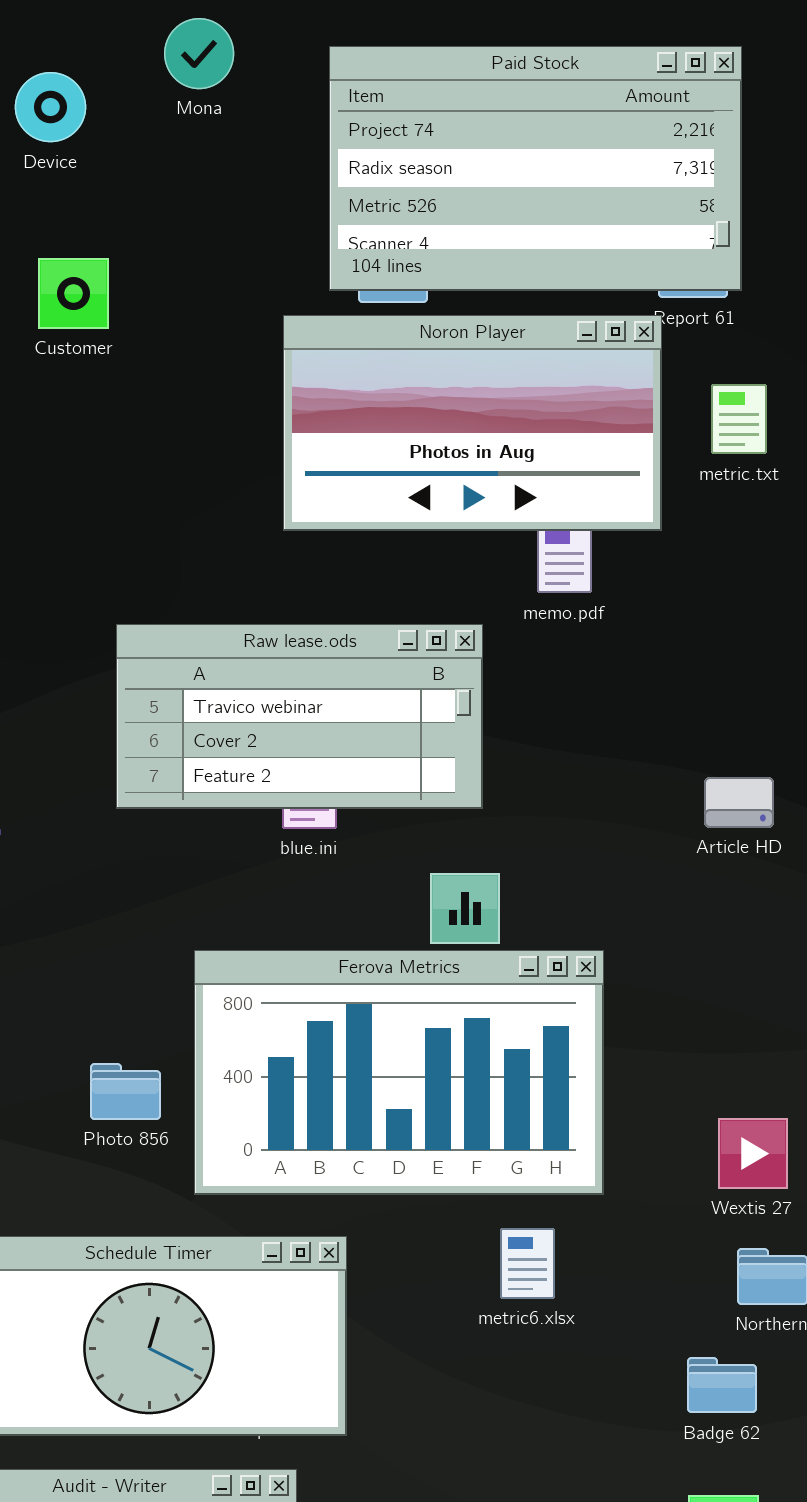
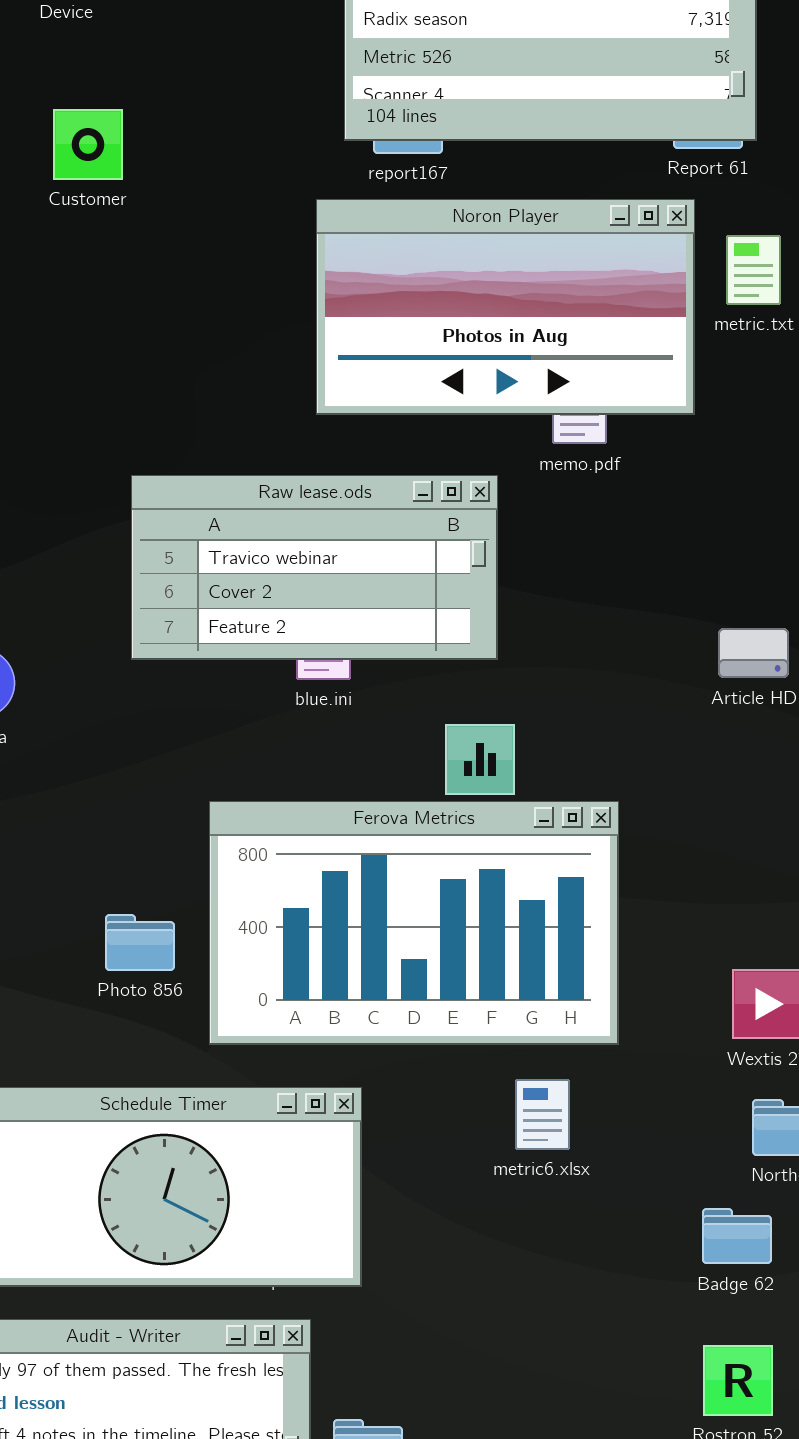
Noron Player: [283,315,662,531] -> [316,199,695,415], moved

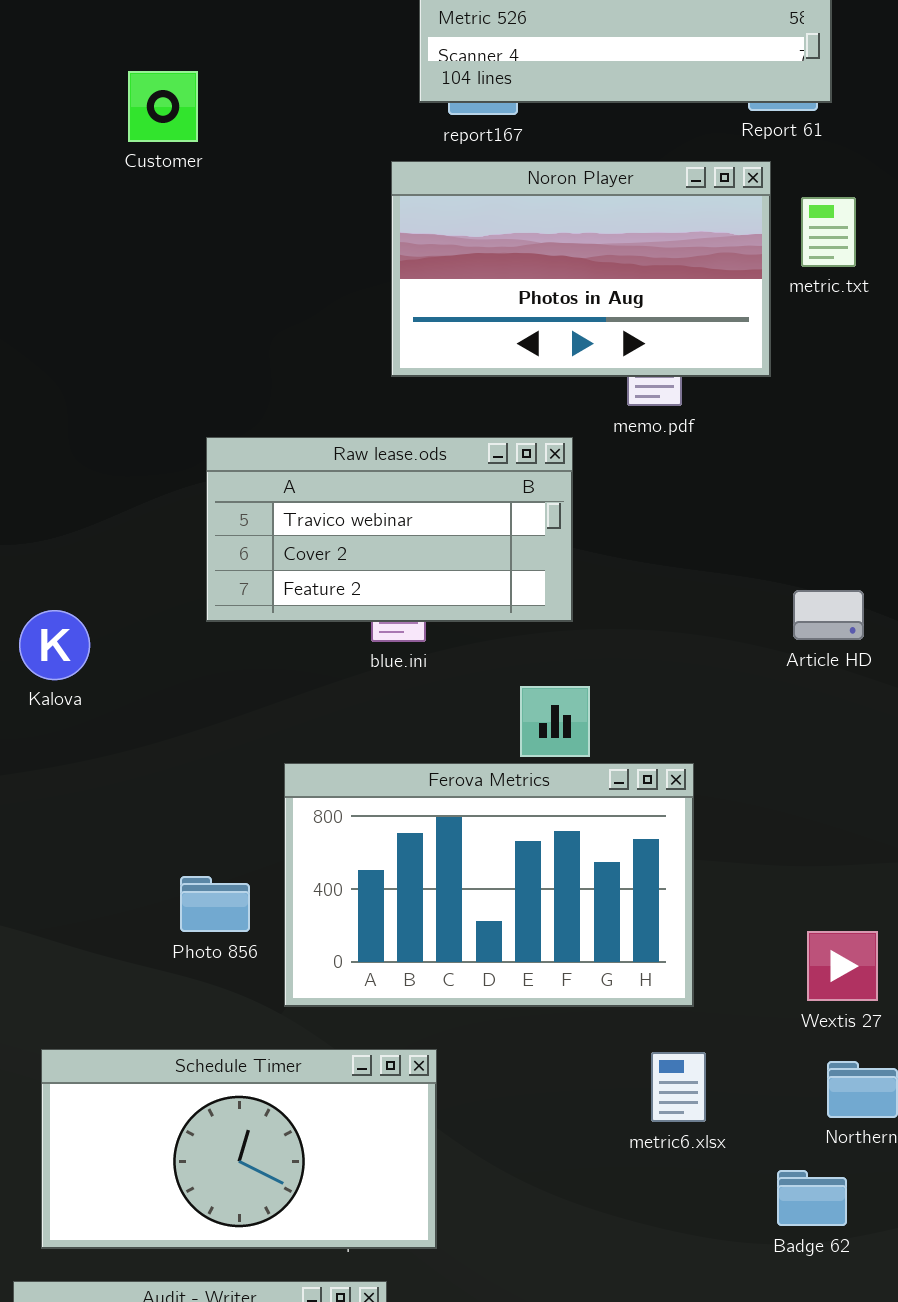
metric6.xlsx: [515,1079,570,1150] -> [651,1052,706,1122], moved

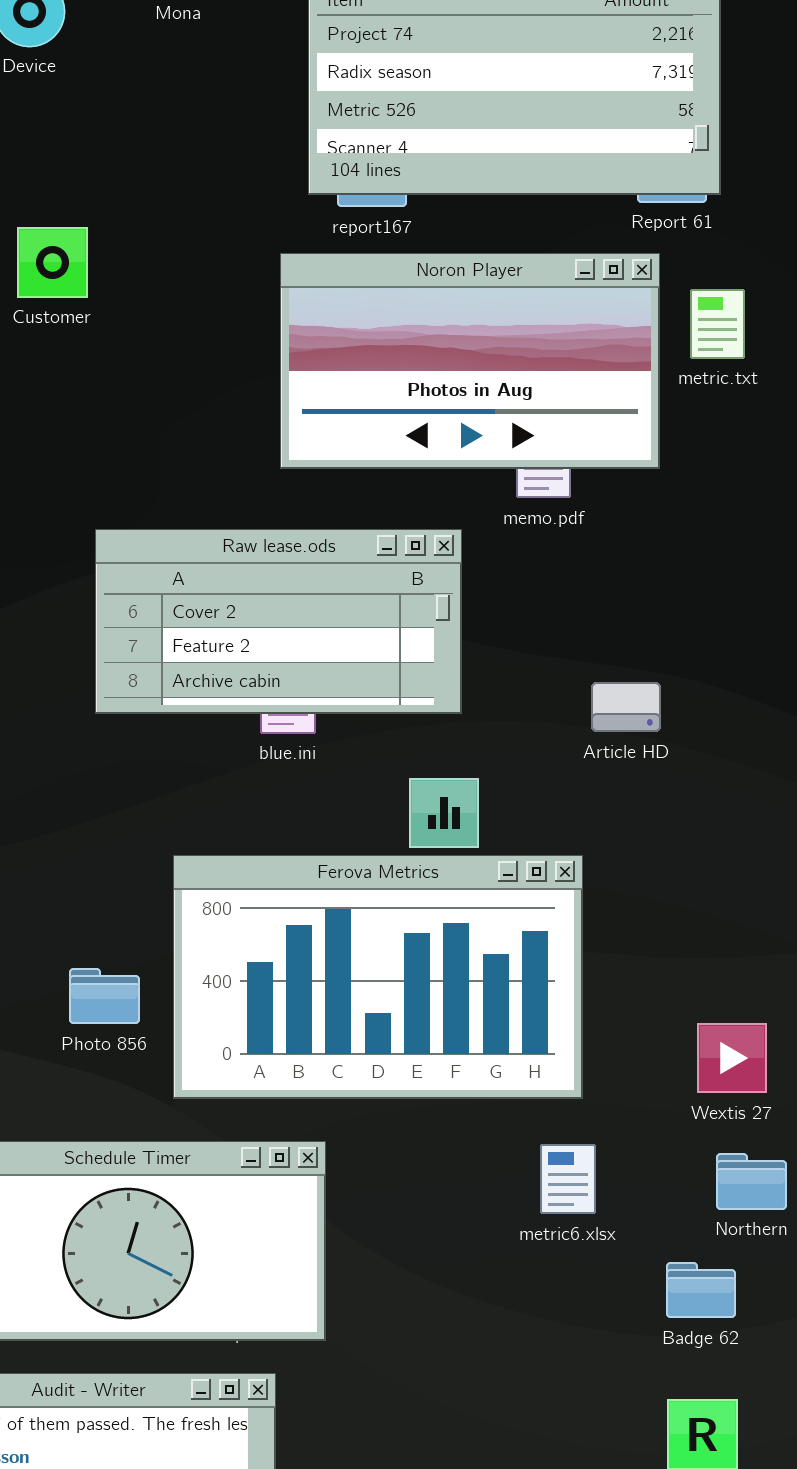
Customer: [128,71,198,142] -> [17,227,88,298], moved
Raw lease.ods: [206,437,573,622] -> [95,529,462,714], scrolled down 1 row
Article HD: [793,590,864,640] -> [591,682,661,732], moved

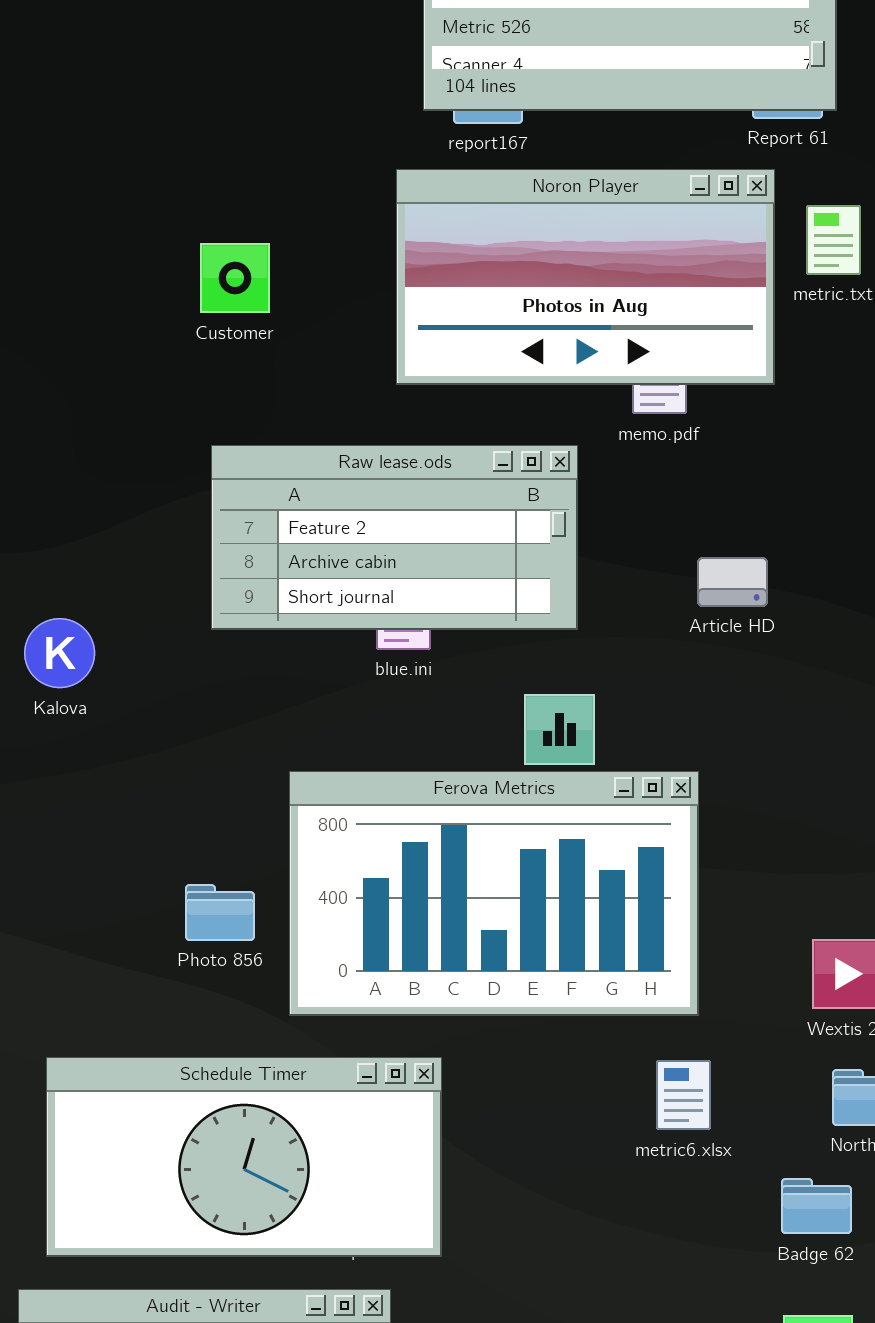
Customer: [17,227,88,298] -> [200,243,270,313], moved
Raw lease.ods: [95,529,462,714] -> [211,445,578,630], scrolled down 1 row
Article HD: [591,682,661,732] -> [697,557,768,607], moved

